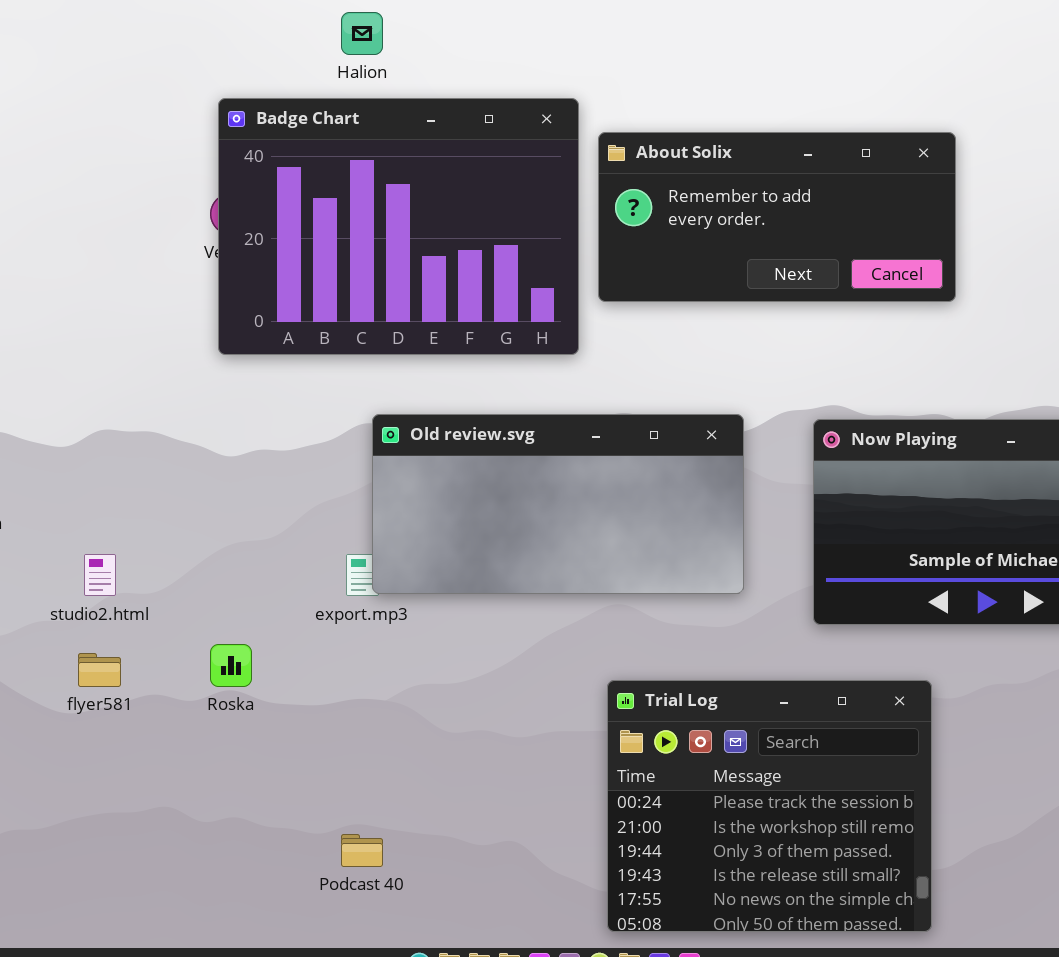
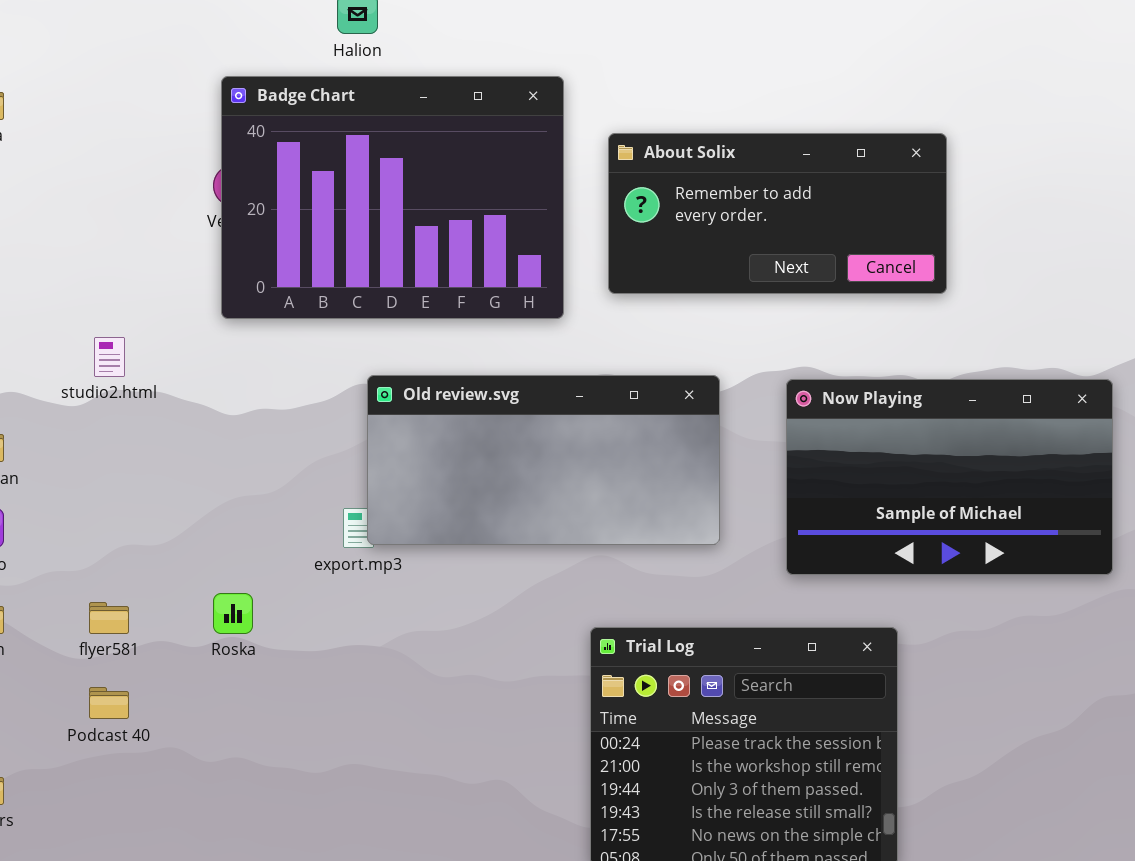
About Solix: [598,132,956,302] -> [608,133,947,294], moved
studio2.html: [84,554,116,596] -> [94,337,125,377], moved
Podcast 40: [341,834,383,867] -> [89,687,129,719], moved

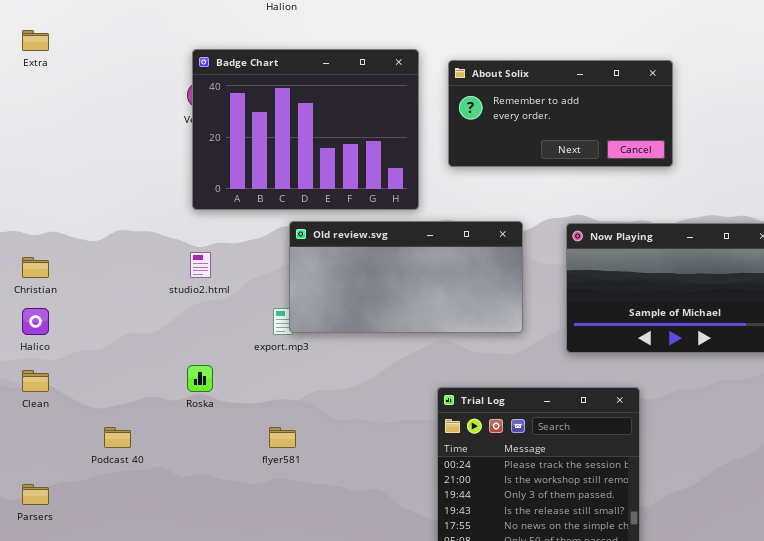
Badge Chart: [221,76,564,319] -> [192,49,419,210], moved
studio2.html: [94,337,125,377] -> [190,252,211,278], moved
flyer581: [89,602,129,634] -> [269,427,296,448], moved

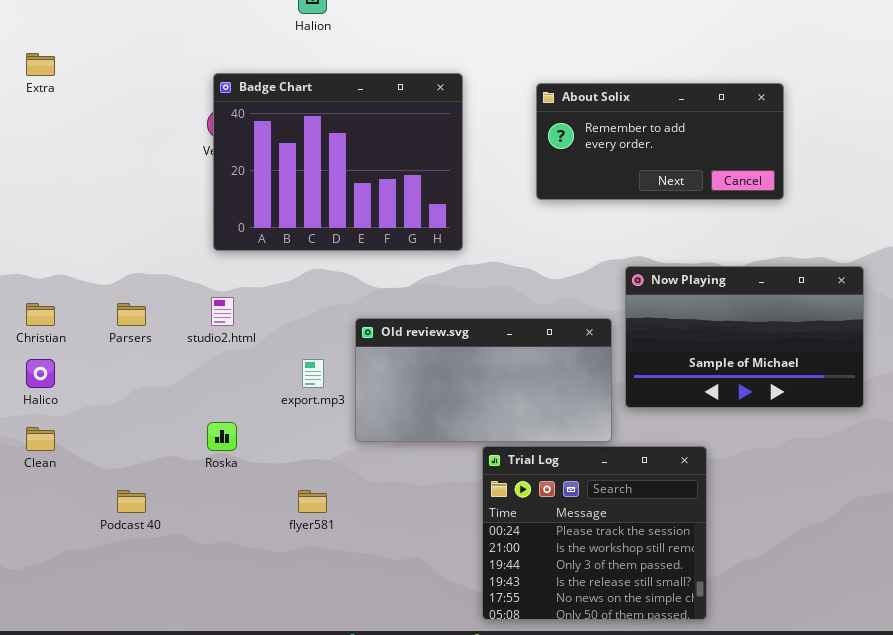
About Solix: [448,60,673,167] -> [536,83,784,200], moved
Old review.svg: [289,221,523,333] -> [355,318,612,442], moved
Parsers: [22,484,49,505] -> [117,303,146,326], moved

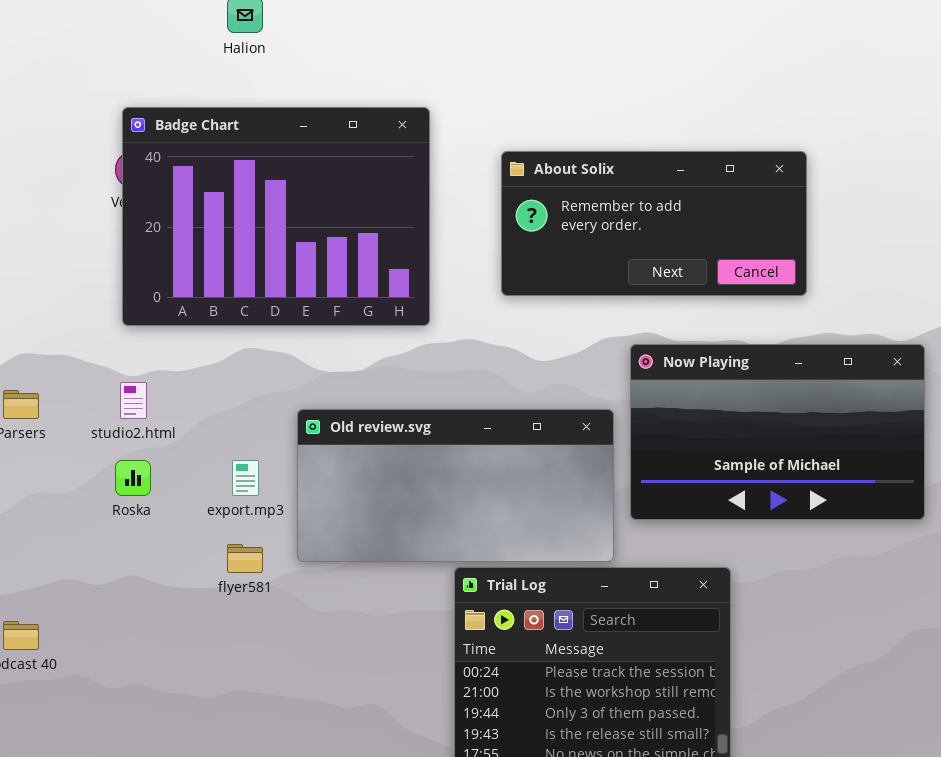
About Solix: [536,83,784,200] -> [501,151,807,296], moved
Roska: [207,422,237,451] -> [115,460,151,496], moved
flyer581: [298,490,327,513] -> [227,544,263,573], moved

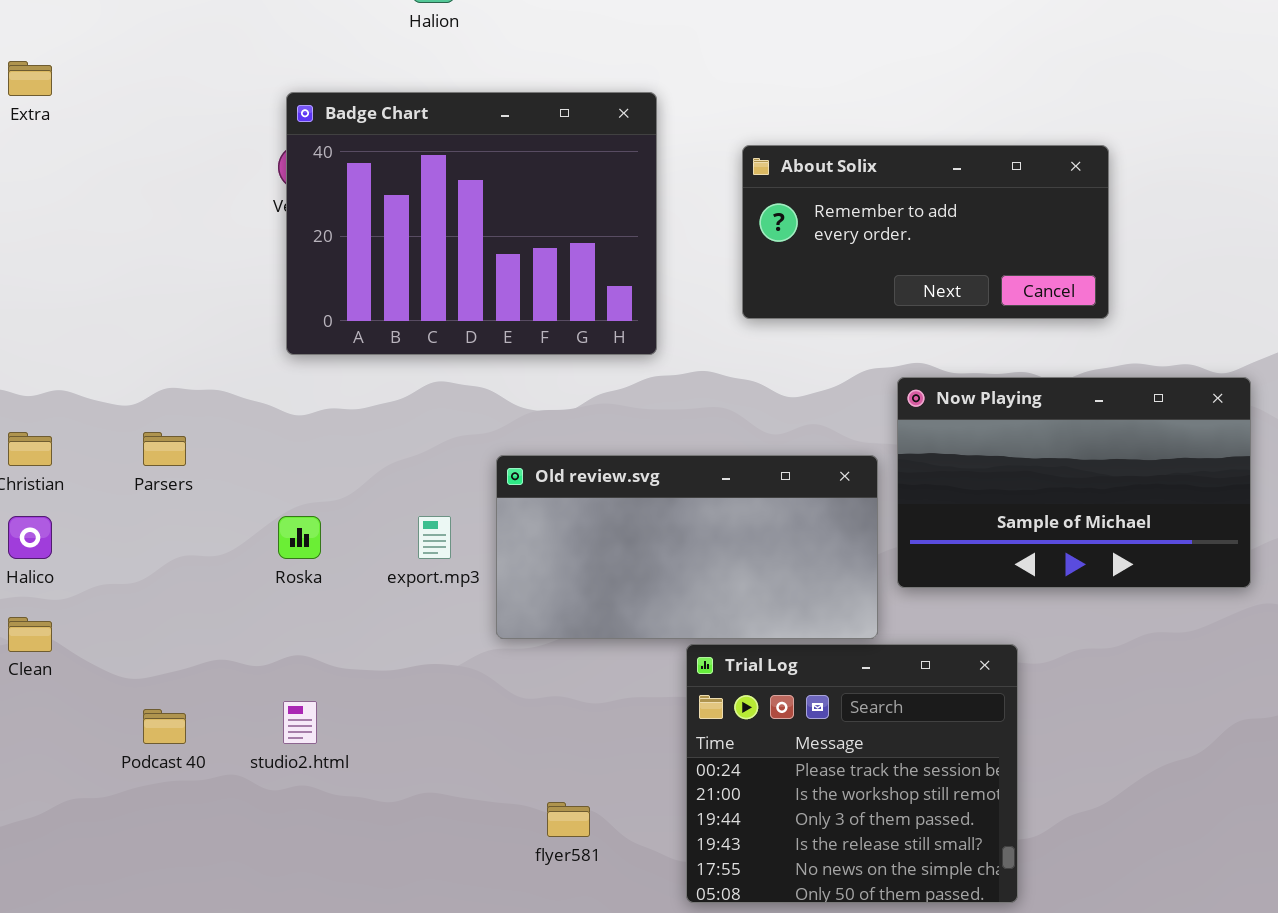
studio2.html: [120,382,147,419] -> [283,701,317,744], moved
flyer581: [227,544,263,573] -> [547,802,590,837], moved

